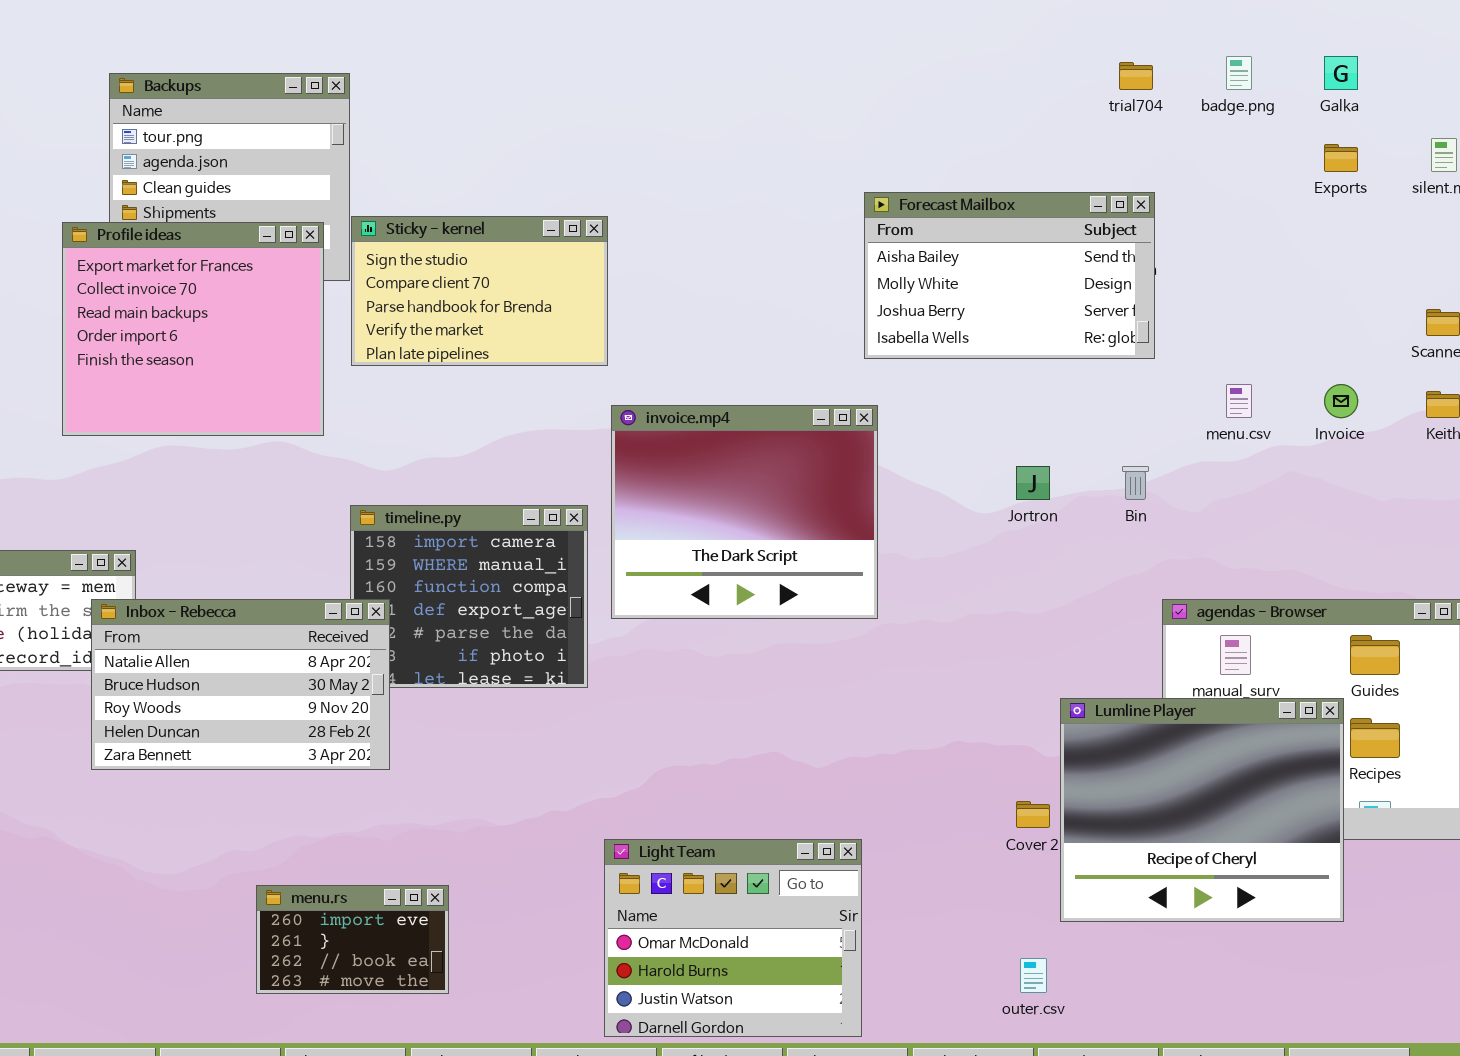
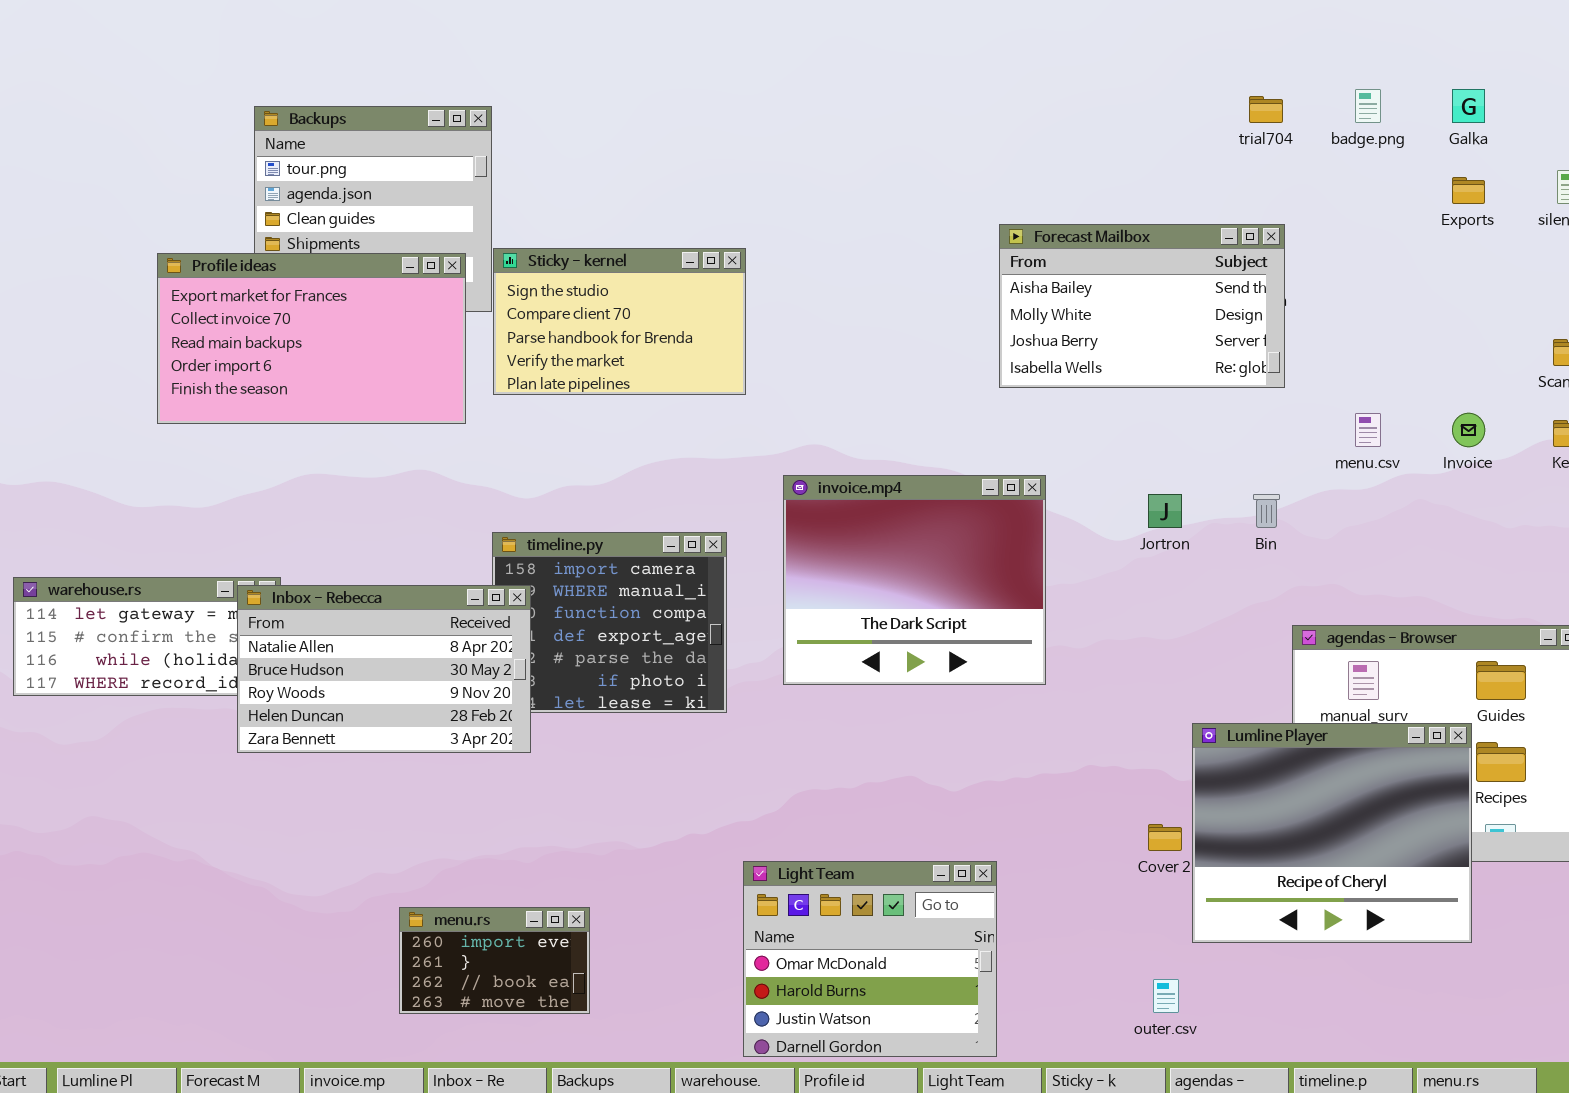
Profile ideas: [62,222,324,436] -> [157,253,466,424], resized
invoice.mp4: [611,405,878,619] -> [783,475,1046,685], moved
Inbox - Rebecca: [91,599,390,770] -> [237,585,531,753], moved

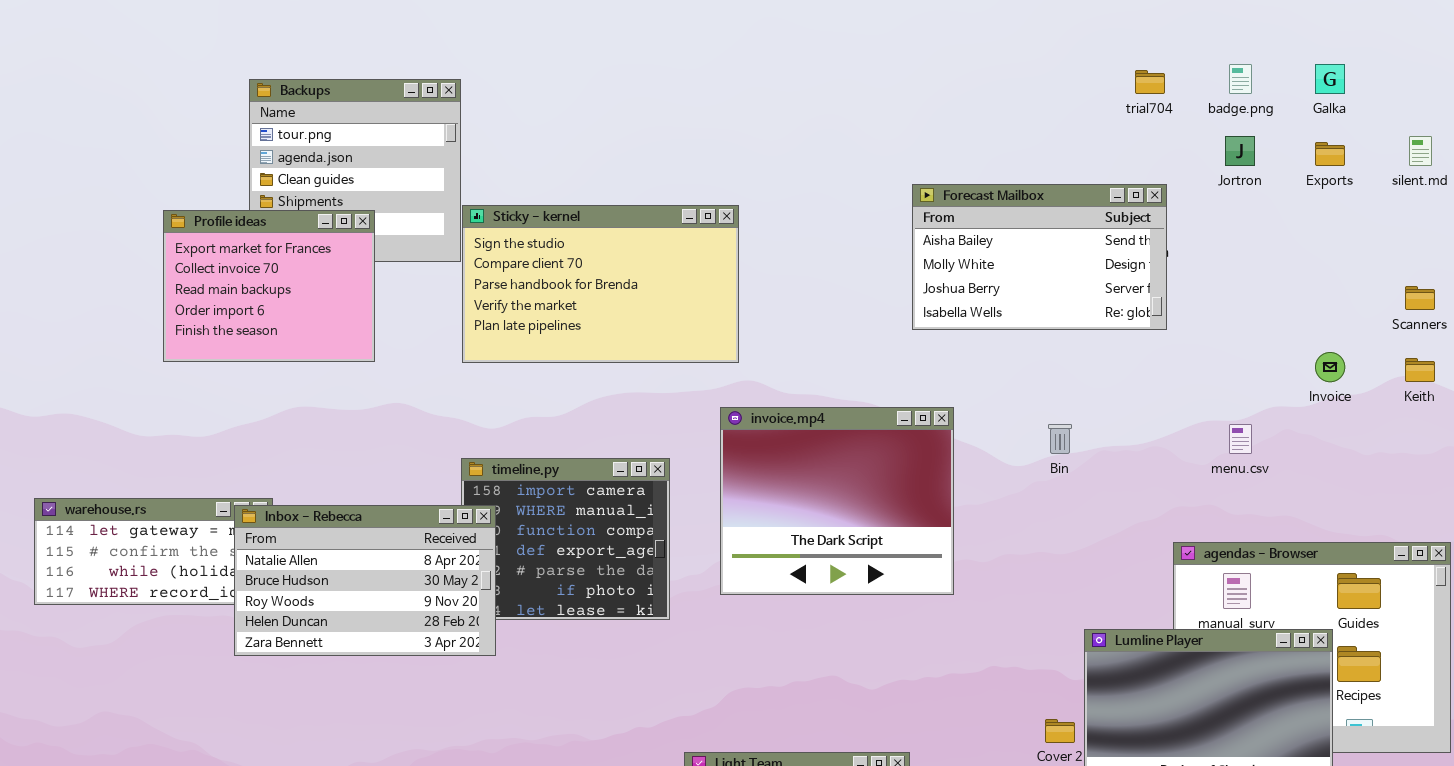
Sticky - kernel: [493,248,746,395] -> [462,205,739,363], resized
Profile ideas: [157,253,466,424] -> [163,210,375,362], resized
menu.csv: [1355,413,1381,447] -> [1229,424,1252,454], moved
Jortron: [1148,494,1182,528] -> [1225,136,1255,166], moved
Bin: [1253,494,1280,528] -> [1048,424,1072,454], moved

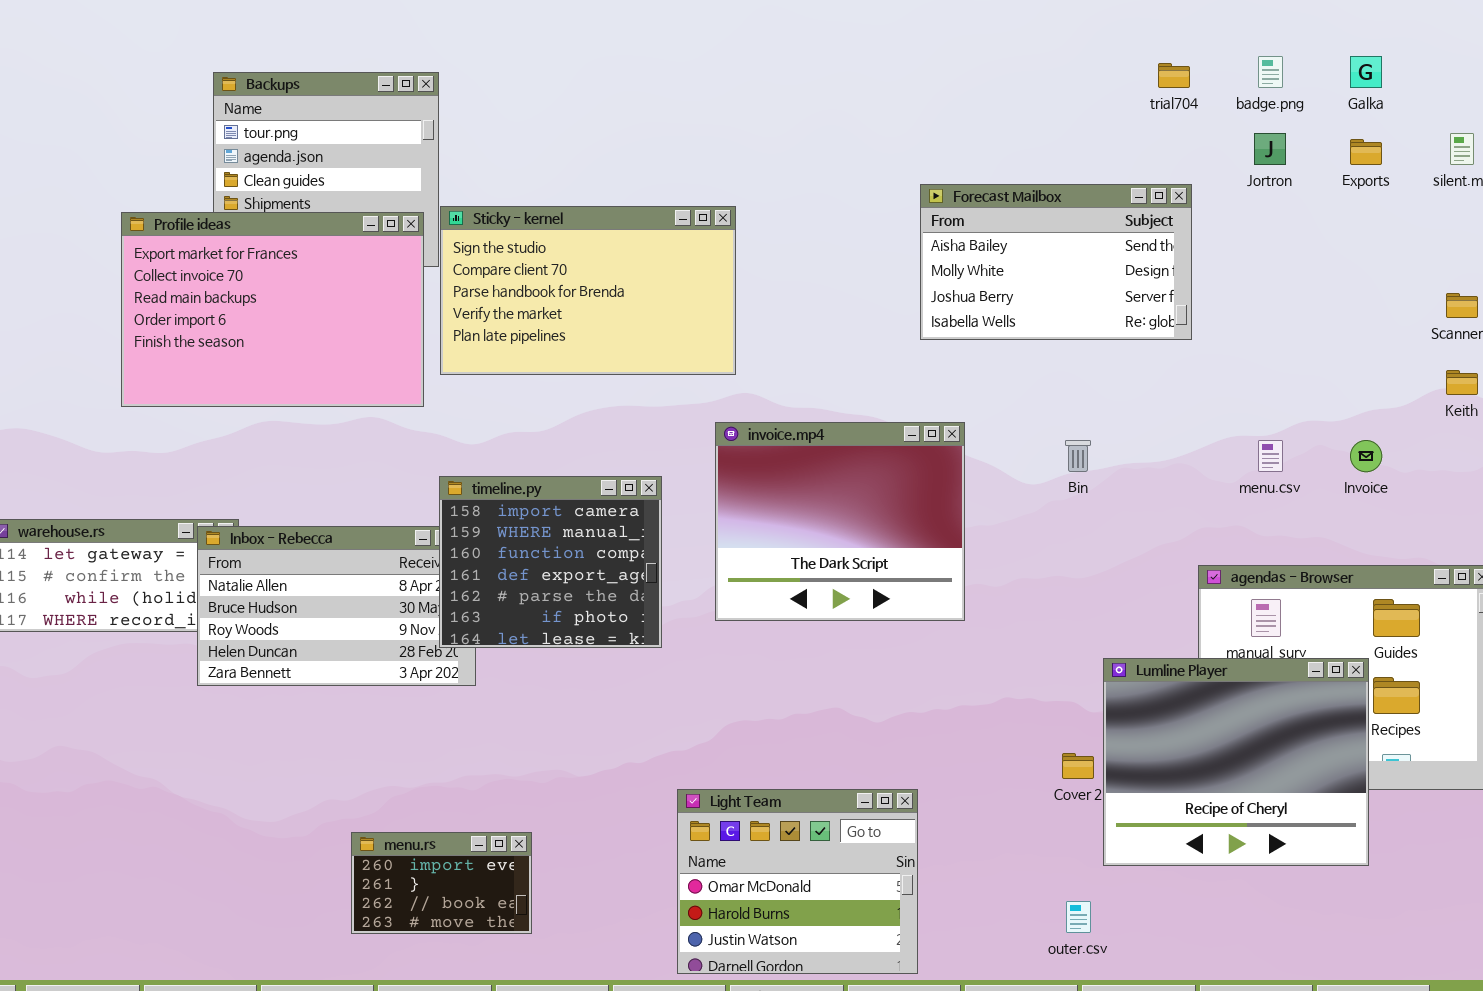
Profile ideas: [163,210,375,362] -> [121,212,424,407], resized
Invoice: [1315,352,1345,382] -> [1350,440,1382,472], moved
timeline.py: [461,458,670,620] -> [439,476,662,648], raised

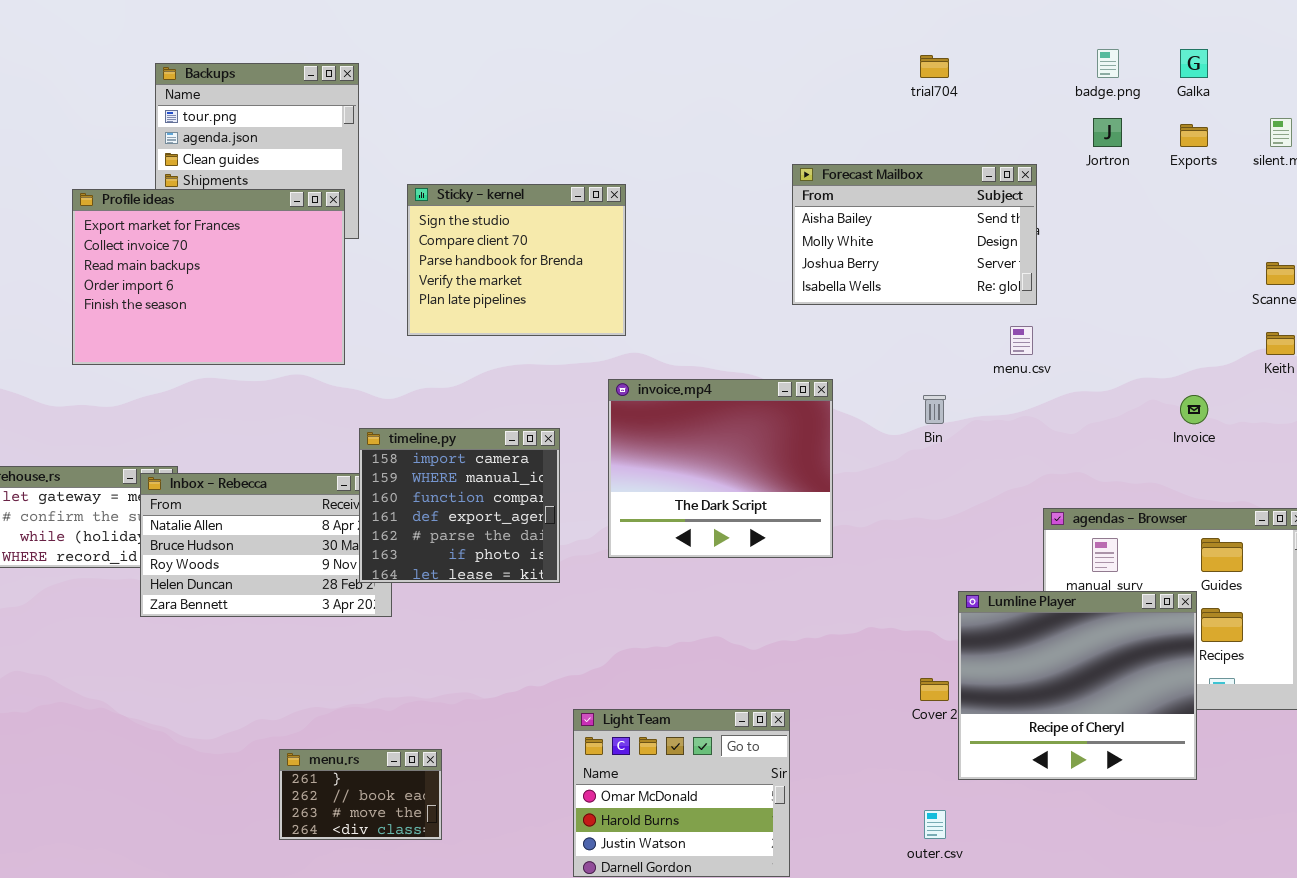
trial704: [1158,63,1190,88] -> [920,55,949,78], moved
Sticky - kernel: [440,206,736,375] -> [407,184,626,336], resized
menu.csv: [1258,440,1283,472] -> [1010,326,1033,355], moved
menu.rs: [351,832,532,934] -> [279,749,442,840], scrolled down 1 row

